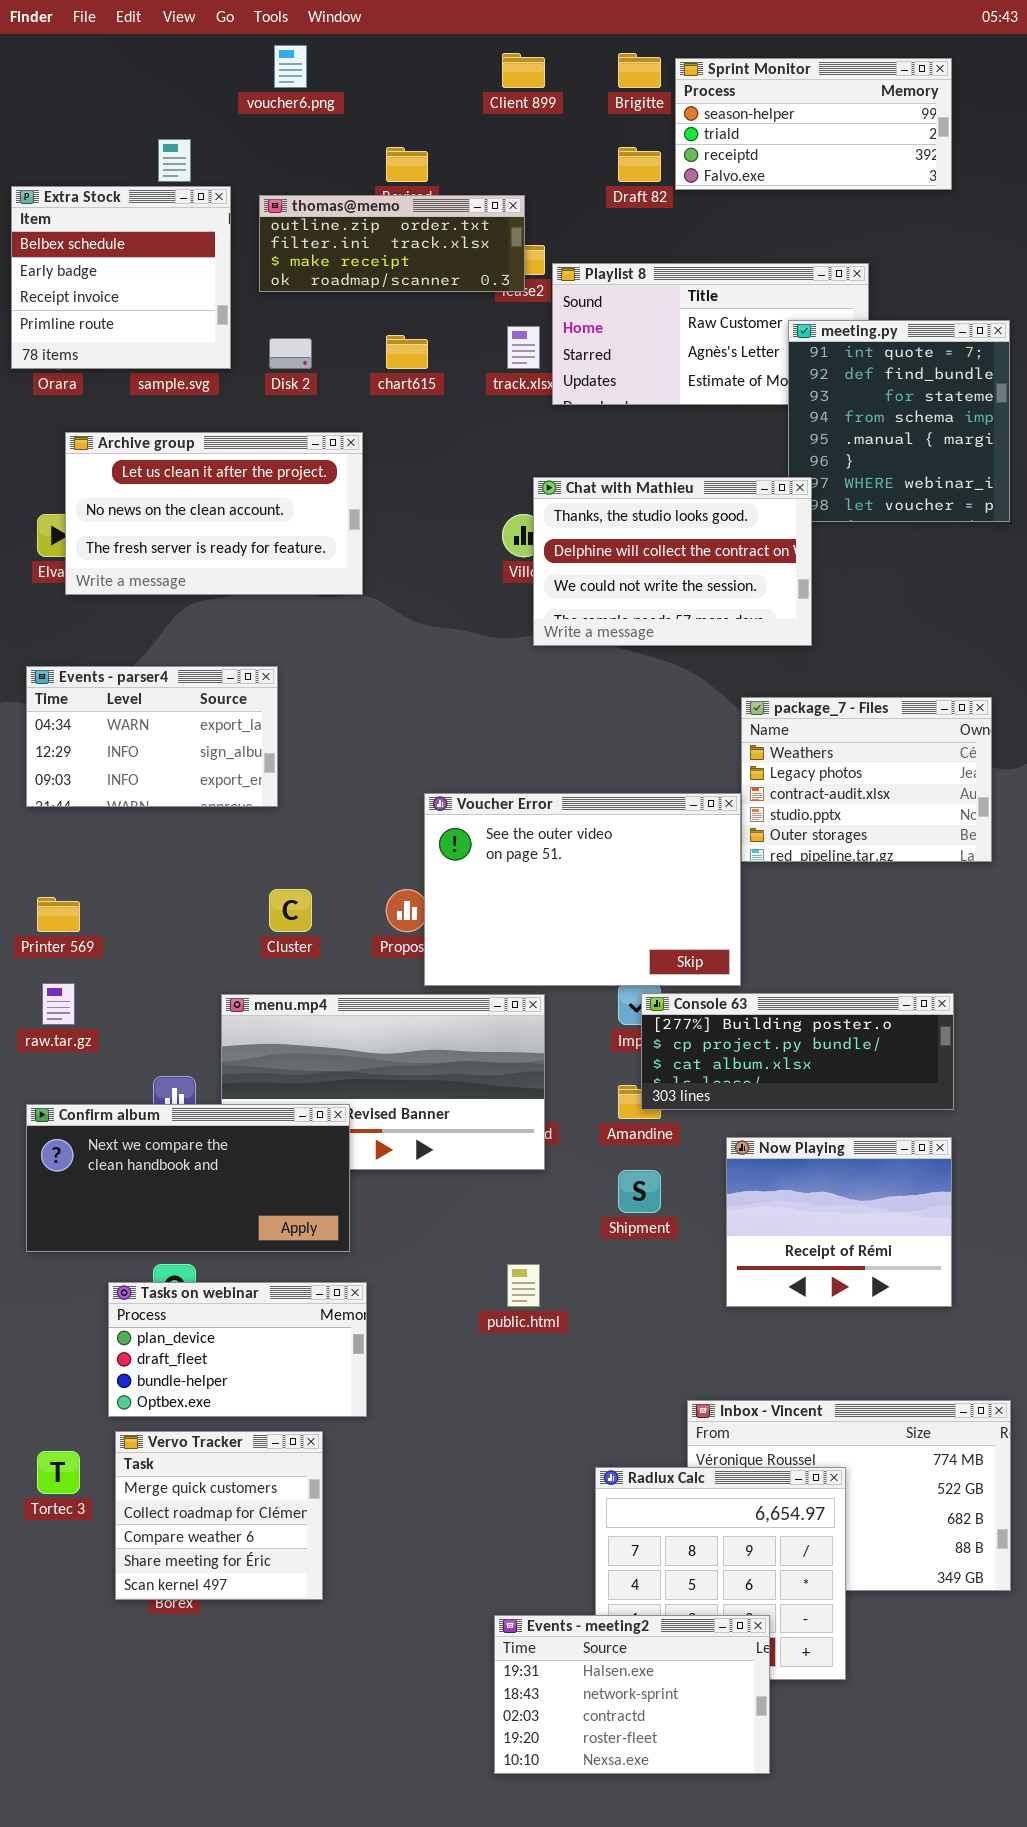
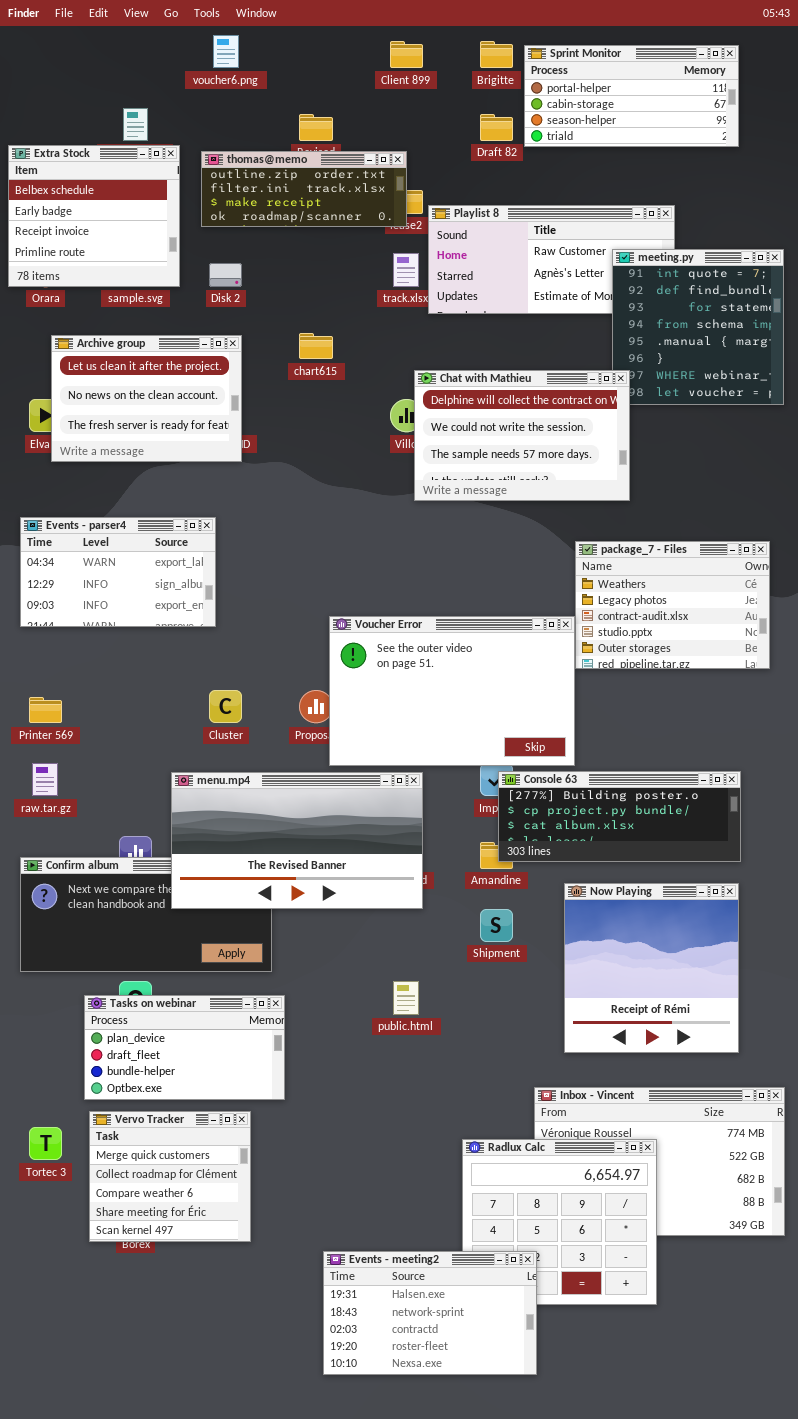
Sprint Monitor: [675,58,952,190] -> [524,45,739,147], scrolled up 2 rows
chart615: [386,335,428,369] -> [299,333,333,359], moved
Archive group: [65,432,363,595] -> [51,335,242,462], resized
Chat with Mathieu: [533,477,812,646] -> [414,370,630,501], scrolled down 1 row
menu.mp4: [221,994,545,1170] -> [171,772,423,909], raised
Now Playing: [726,1137,952,1307] -> [564,883,739,1053], resized
Events - meeting2: [494,1615,770,1774] -> [323,1251,537,1375], moved

